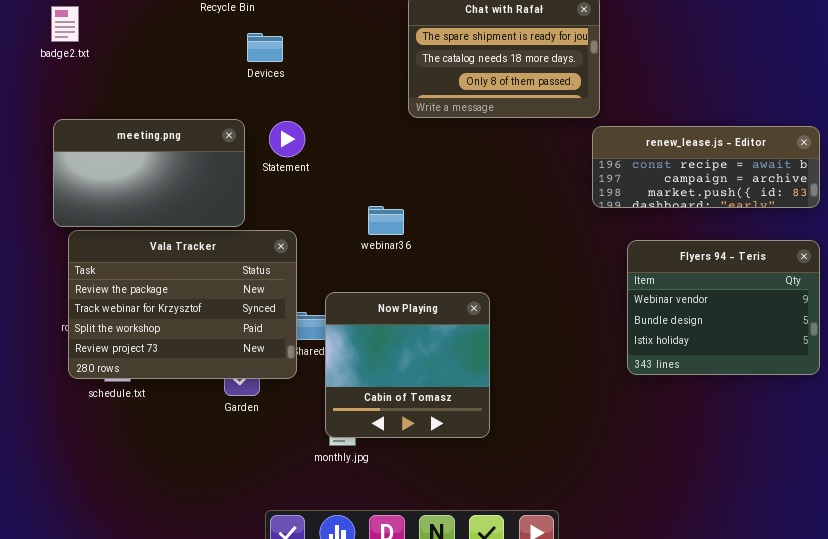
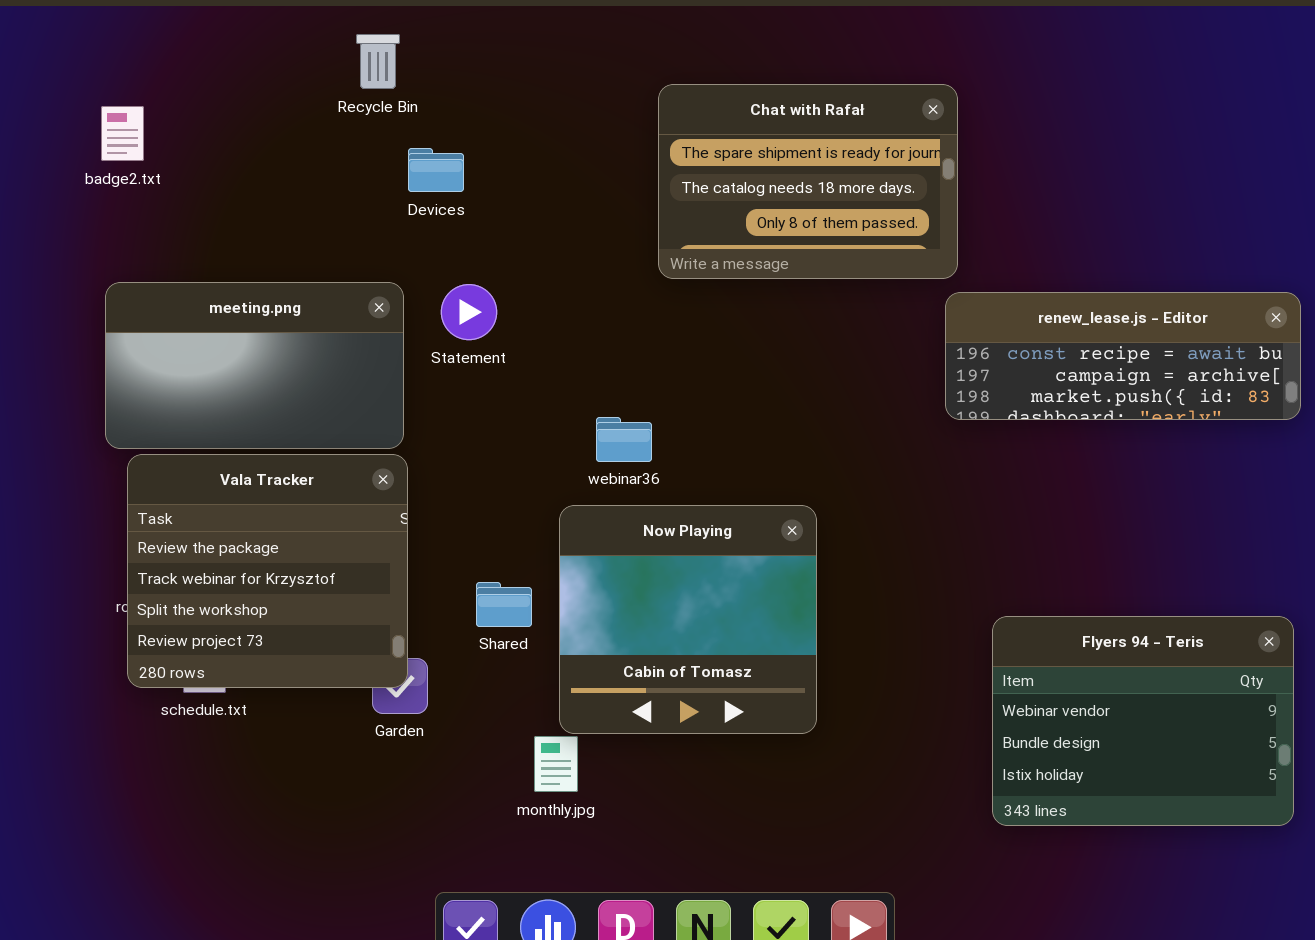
Vala Tracker: [68,230,297,379] -> [127,454,408,688], resized
Flyers 94 - Teris: [627,240,820,375] -> [992,616,1294,826], moved
Now Playing: [325,292,490,438] -> [559,505,817,734], moved

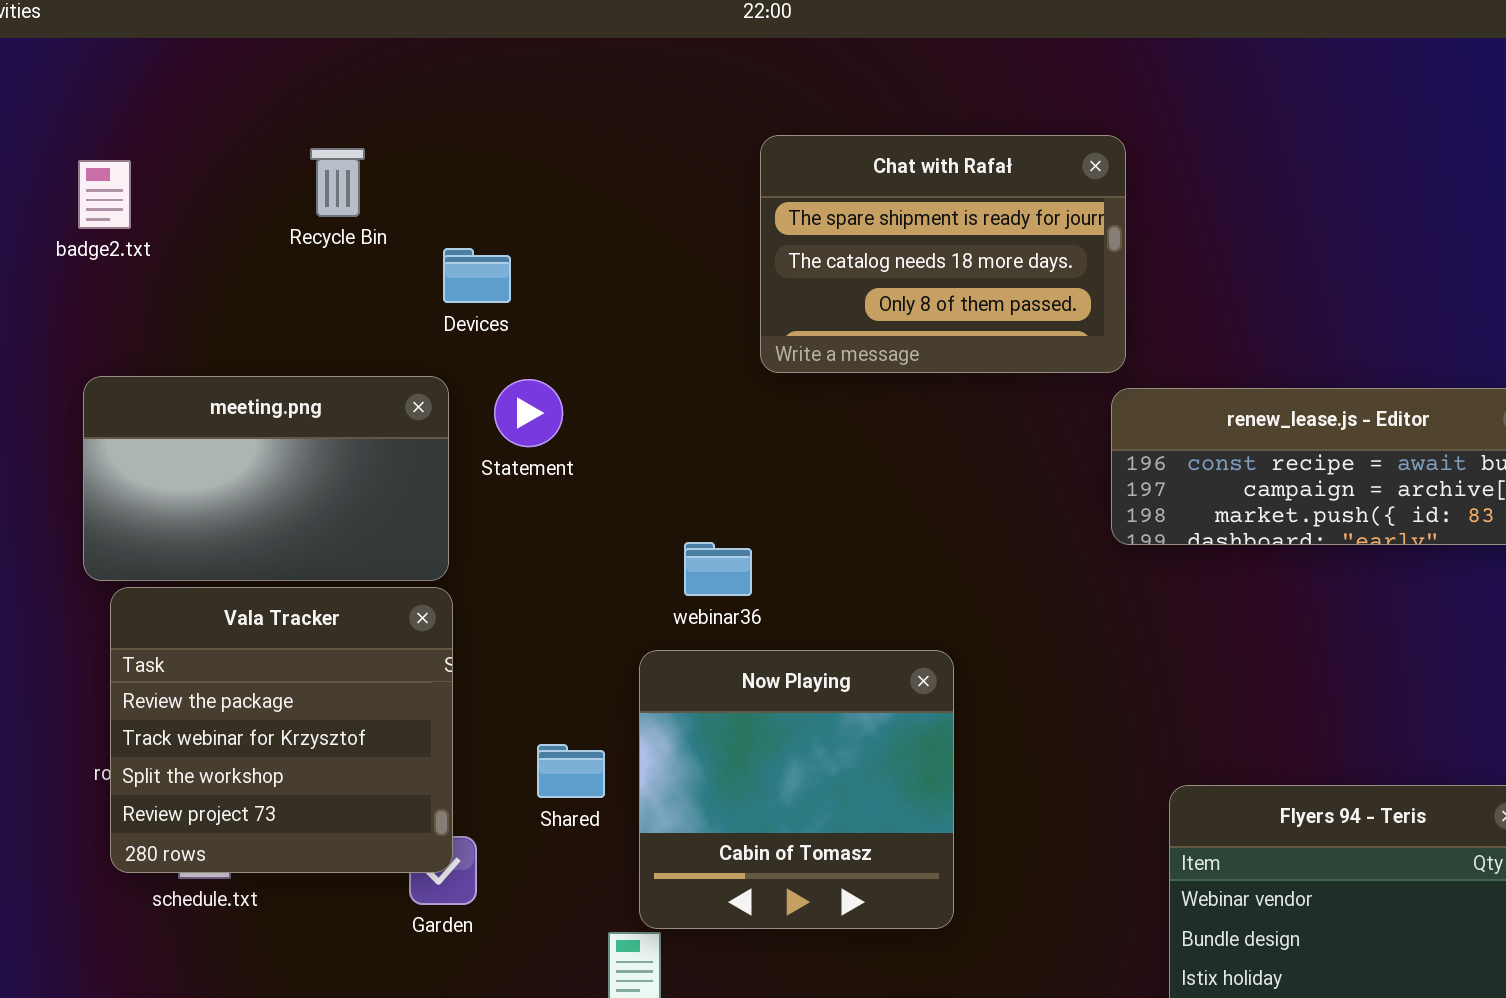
Recycle Bin: [356,34,400,89] -> [310,148,365,217], moved
Devices: [408,148,464,192] -> [443,248,511,303], moved

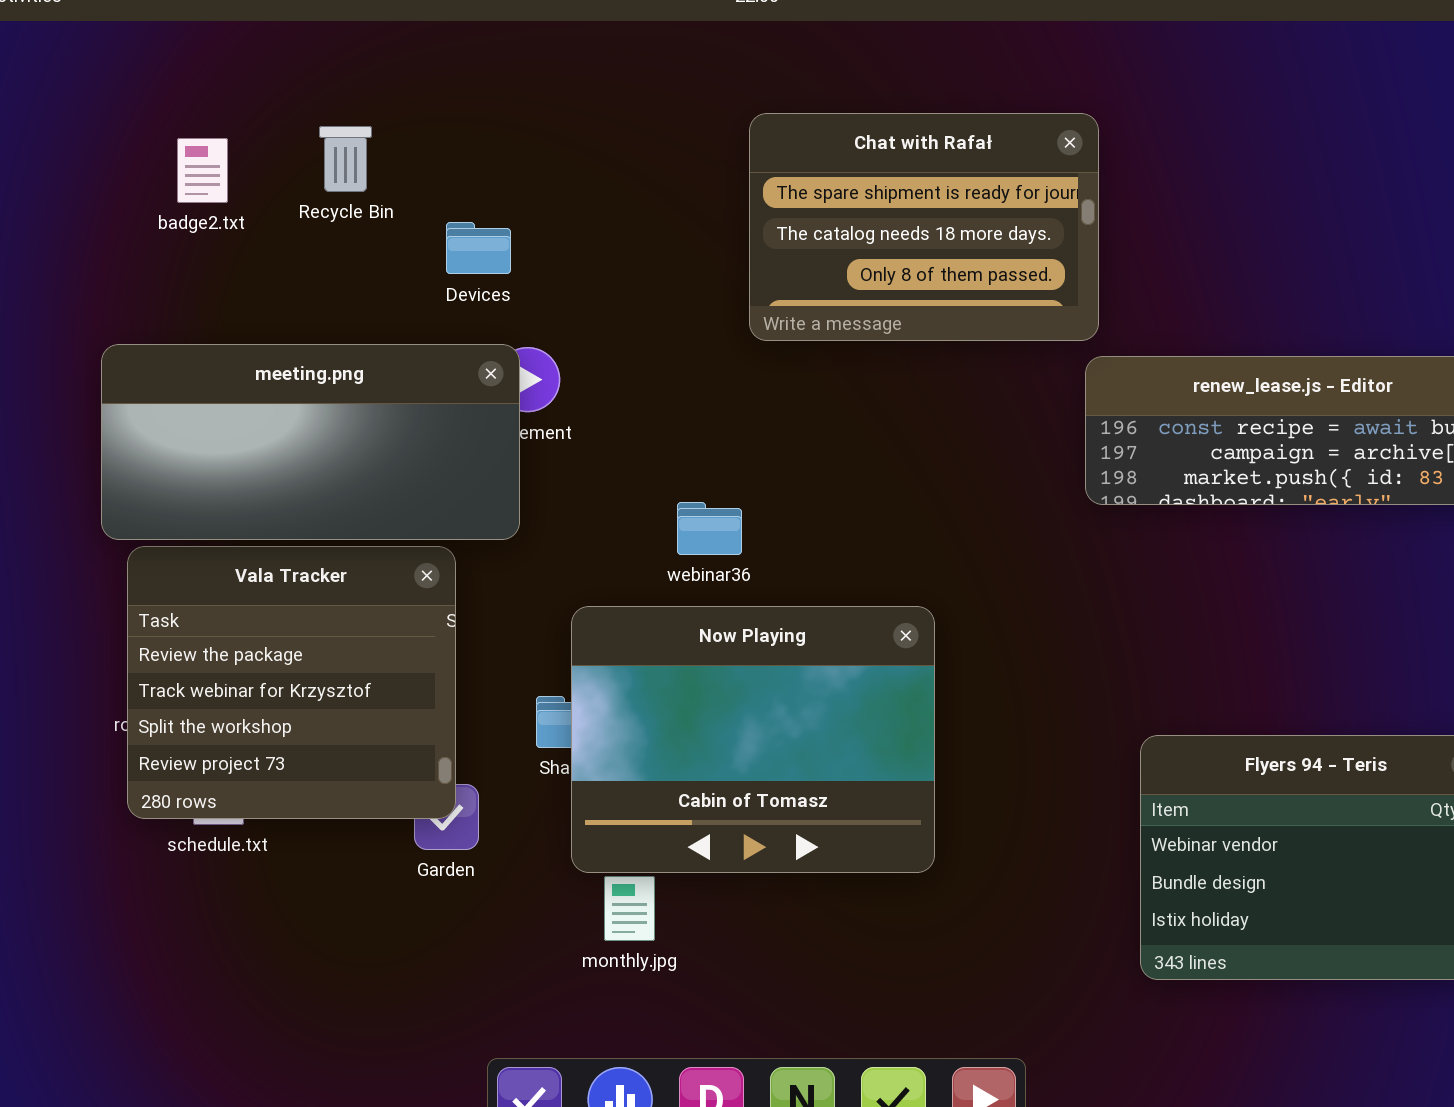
badge2.txt: [78,160,131,229] -> [177,138,228,203], moved
meeting.png: [83,376,449,581] -> [101,344,520,540], resized
Now Playing: [639,650,954,929] -> [571,606,935,873], resized

